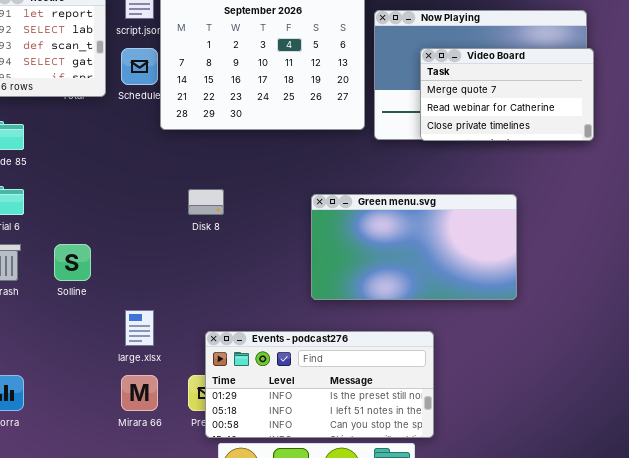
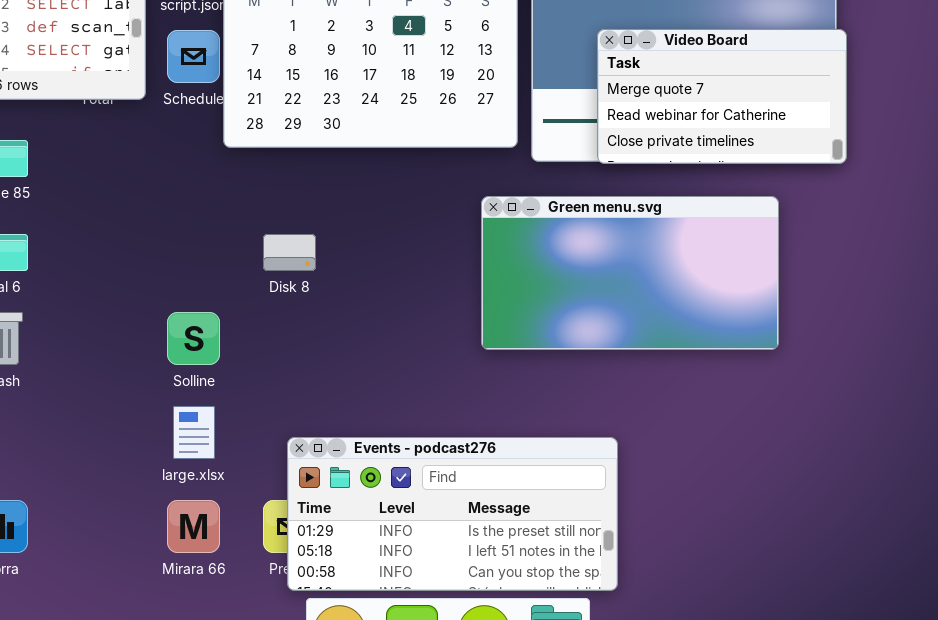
Green menu.svg: [311,194,517,300] -> [481,196,779,350], moved
Solline: [54,244,91,281] -> [167,312,220,365], moved

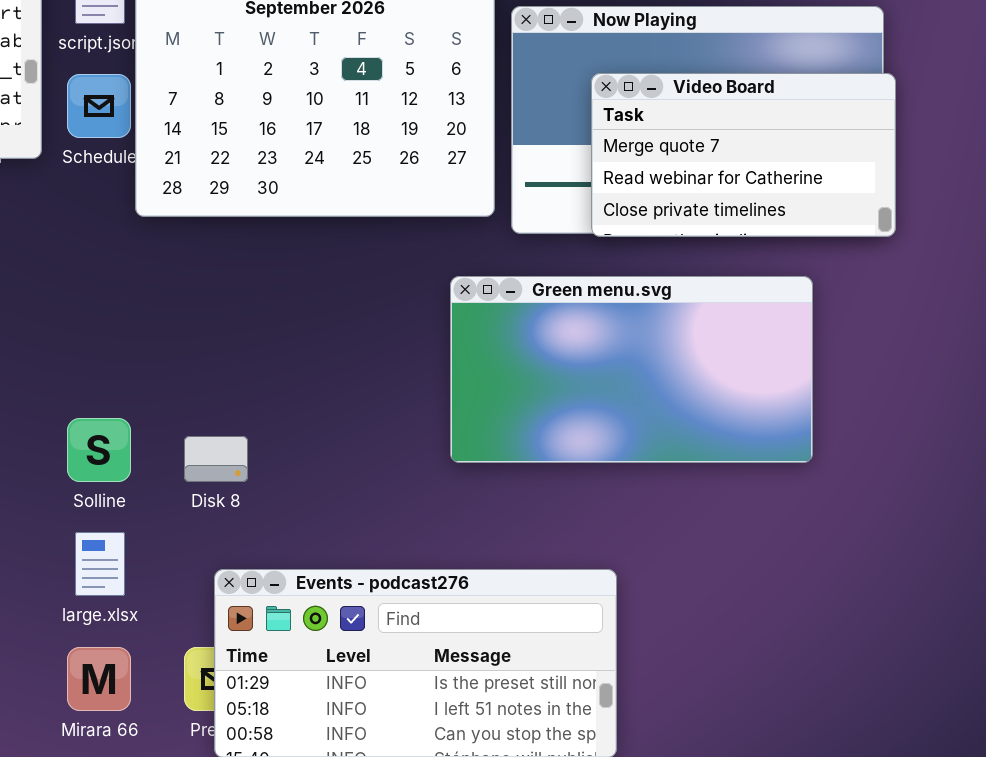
Disk 8: [263,234,316,271] -> [184,436,248,482], moved

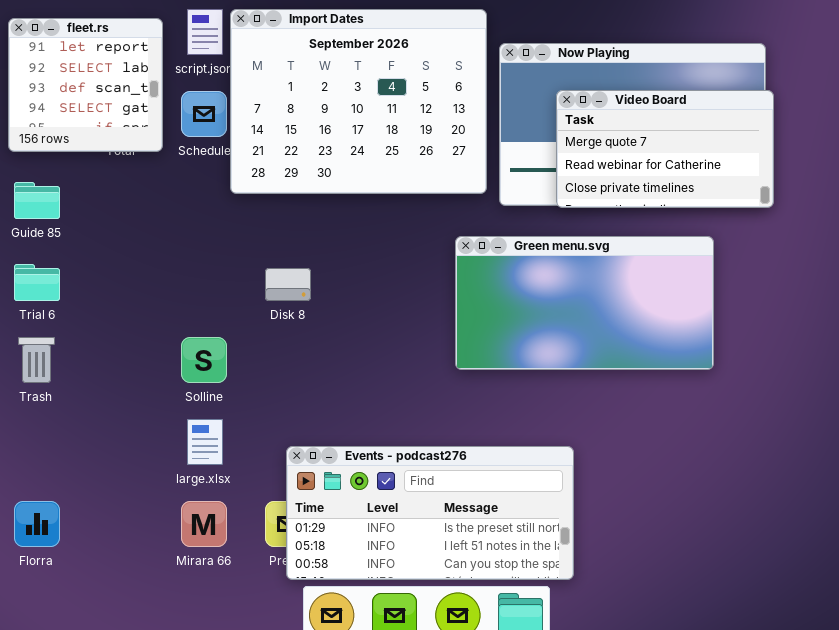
Disk 8: [184,436,248,482] -> [265,268,311,301], moved

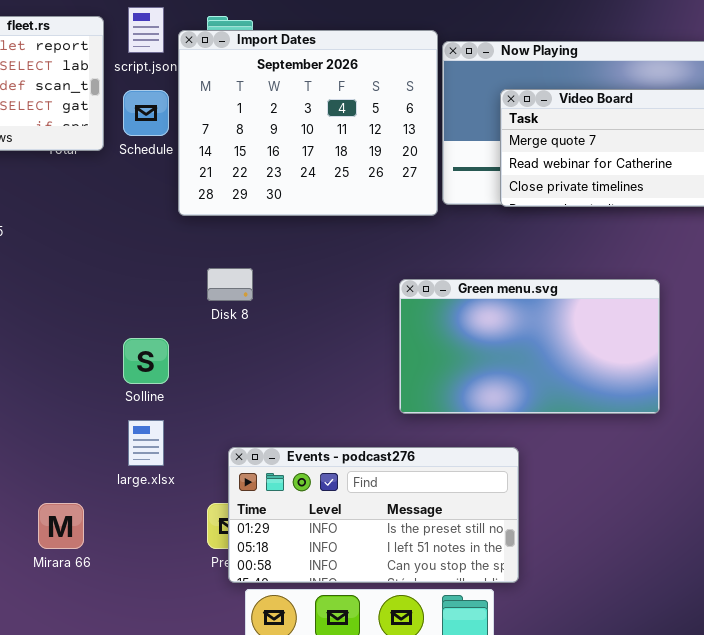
Import Dates: [230,9,487,194] -> [178,30,438,216], moved
Green menu.svg: [455,236,714,370] -> [399,279,660,414], moved
Mirara 66: [181,501,227,547] -> [38,503,84,549], moved

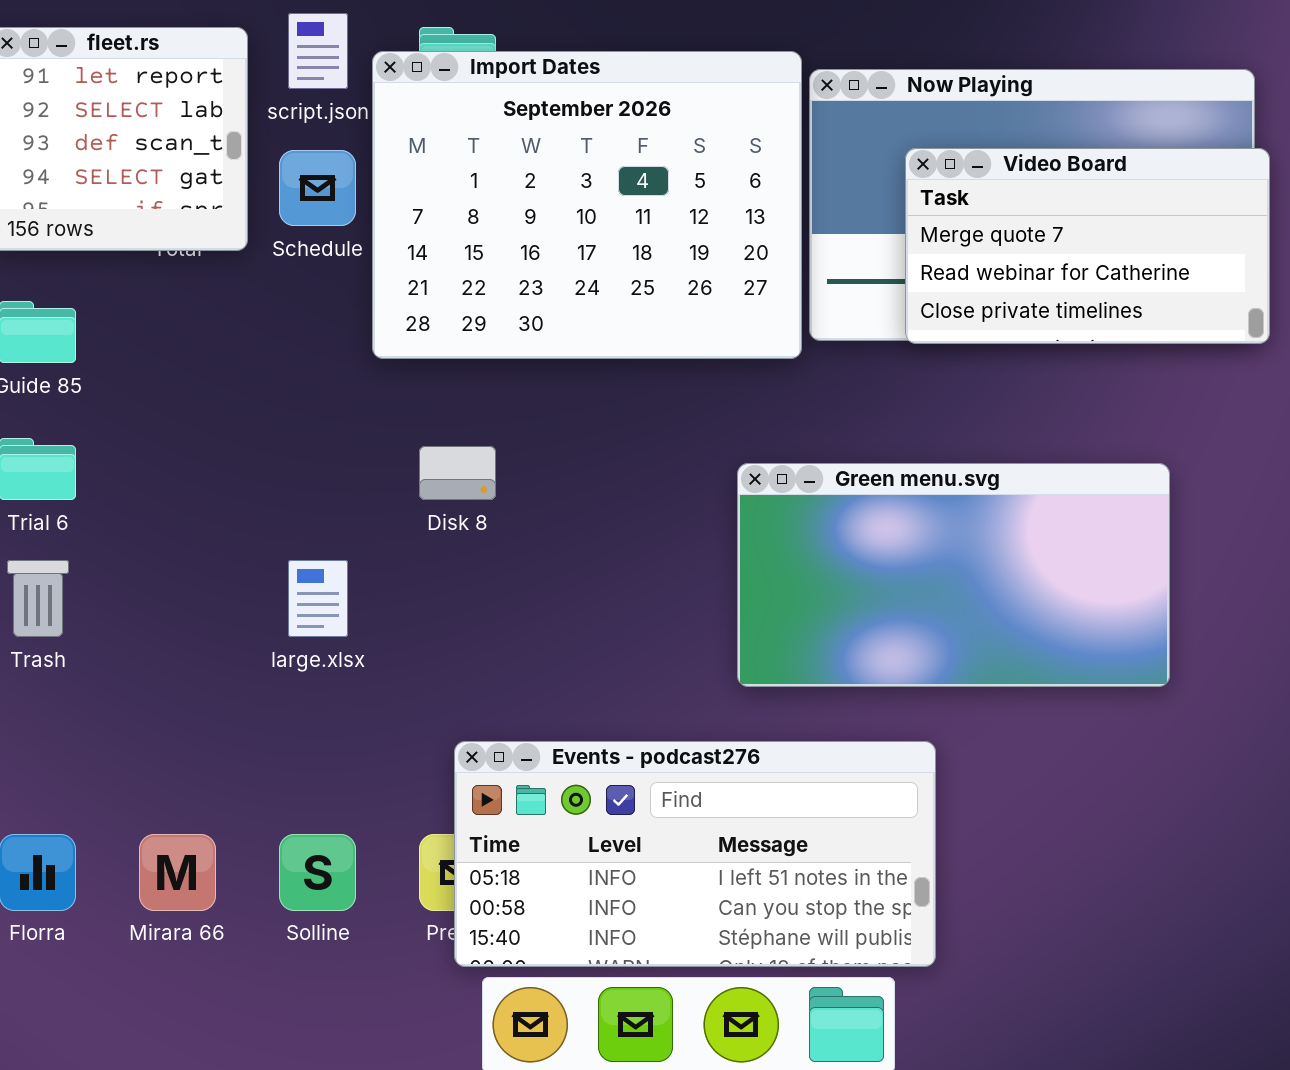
Solline: [123,338,169,384] -> [279,834,356,911], moved
large.xlsx: [128,420,164,466] -> [288,560,348,637], moved
Events - podcast276: [228,447,519,583] -> [454,741,936,967], scrolled down 1 row

